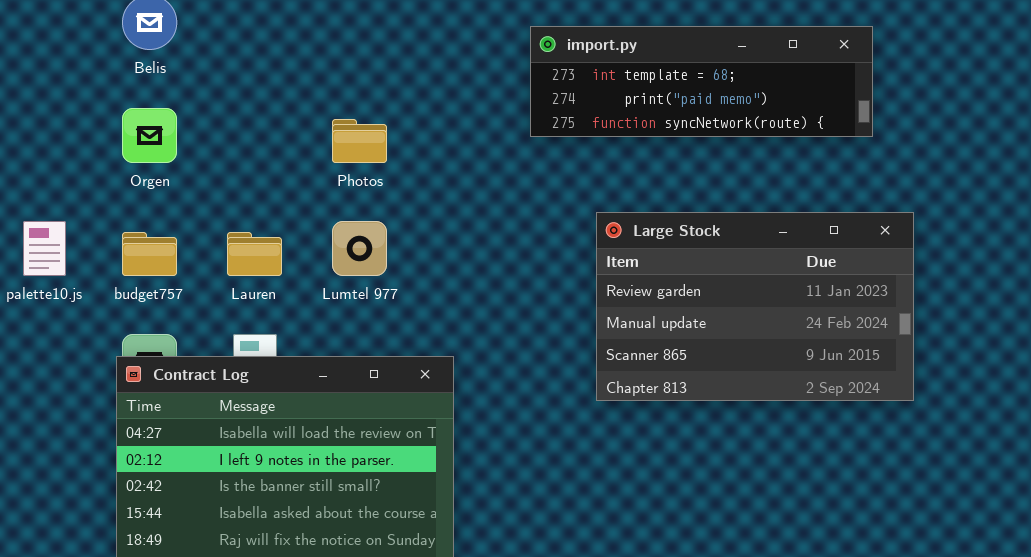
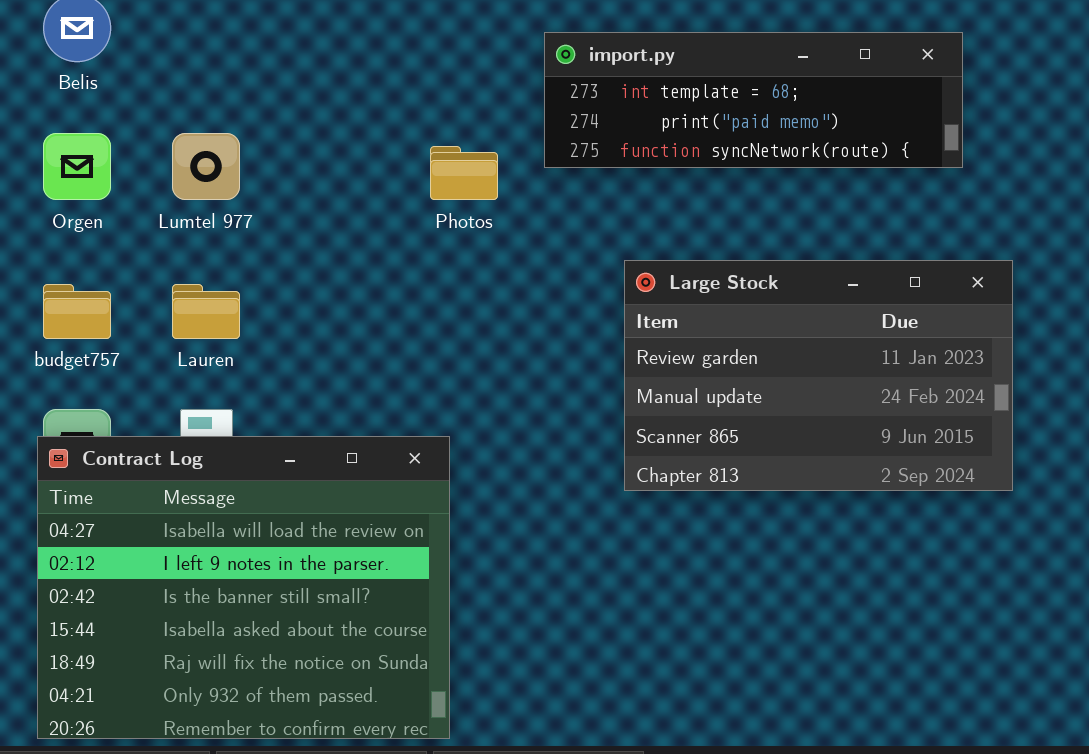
Photos: [332,119,387,163] -> [430,146,498,200], moved
Lumtel 977: [332,221,387,276] -> [172,133,240,200], moved

